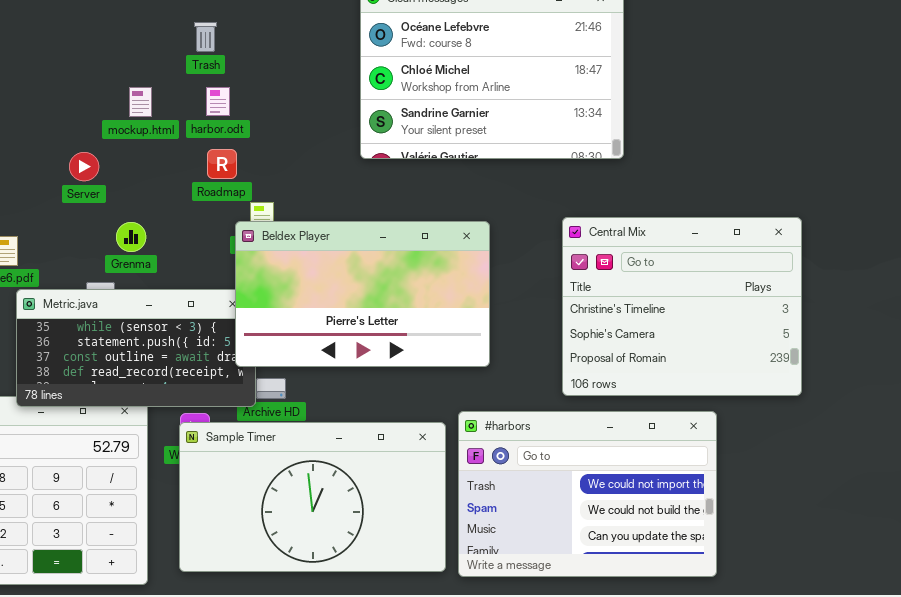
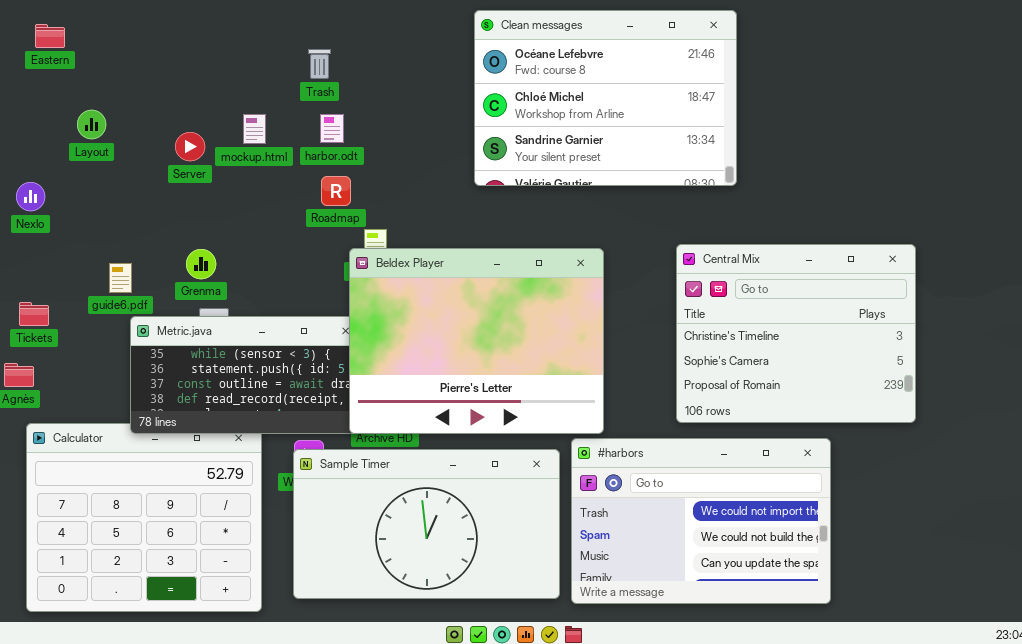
Server: [69,152,99,181] -> [175,132,205,161], moved
Beldex Player: [235,221,490,367] -> [349,248,604,434], resized
Grenma: [116,222,146,252] -> [186,249,216,279], moved

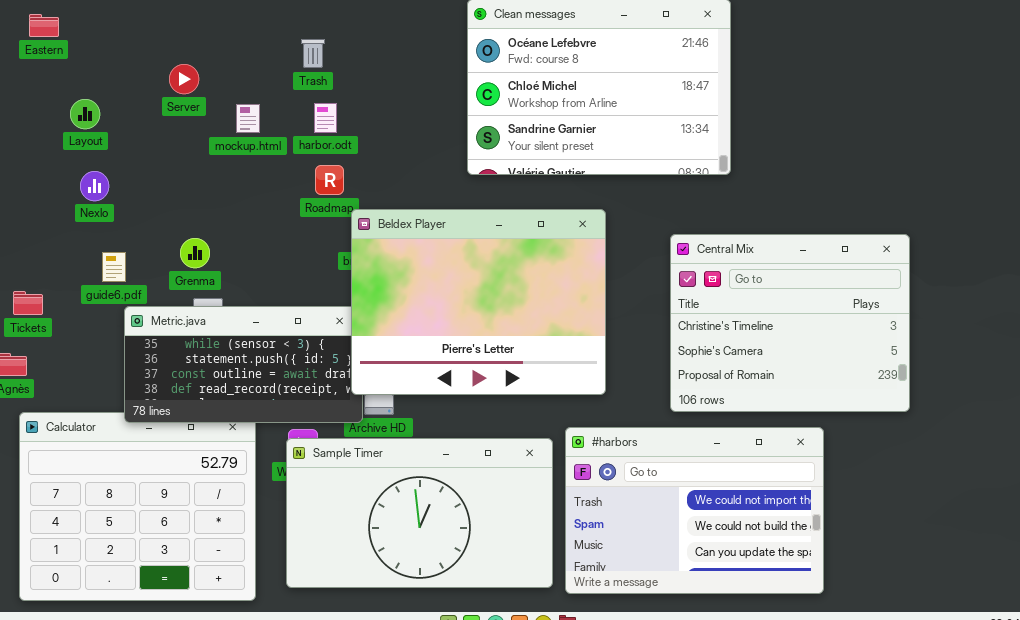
Server: [175,132,205,161] -> [169,64,199,94], moved
Nexlo: [16,182,45,211] -> [80,171,109,201], moved
Beldex Player: [349,248,604,434] -> [351,209,606,395], moved

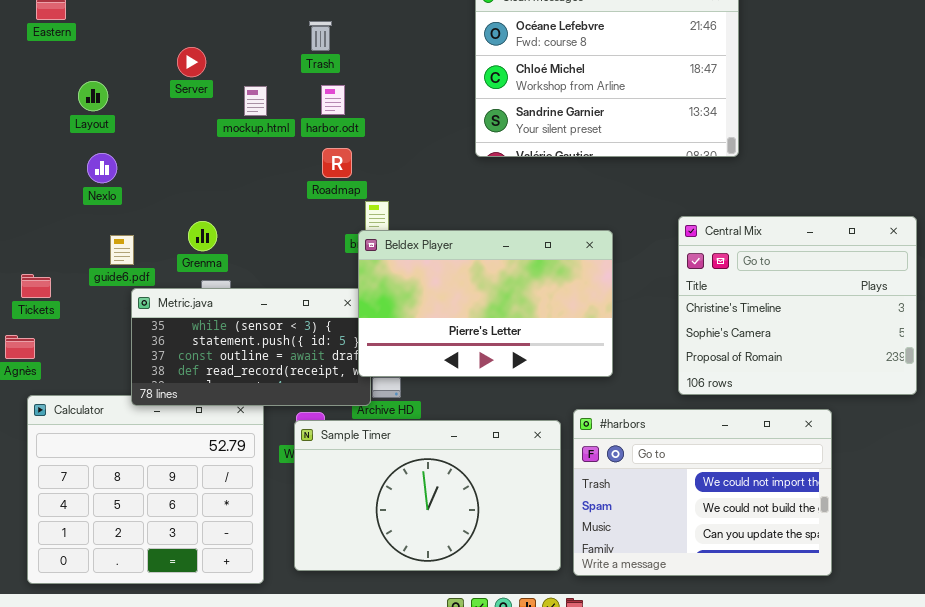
Beldex Player: [351,209,606,395] -> [358,230,613,377], resized

